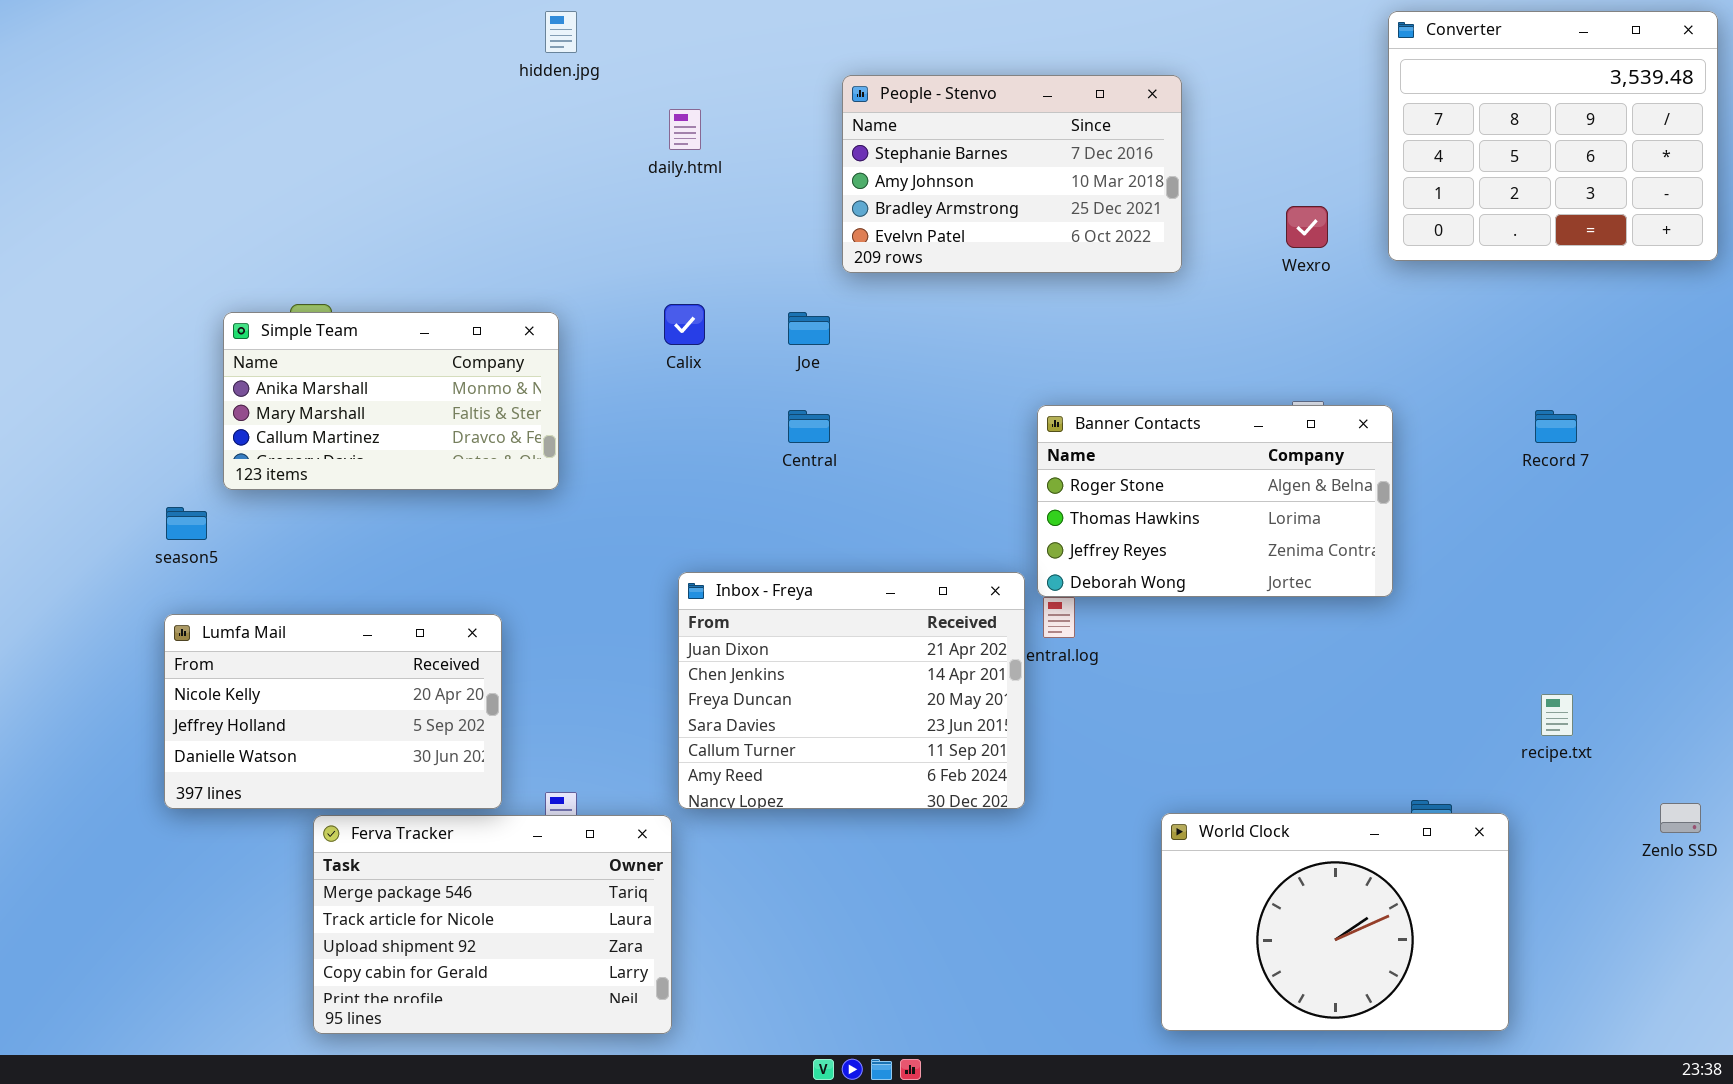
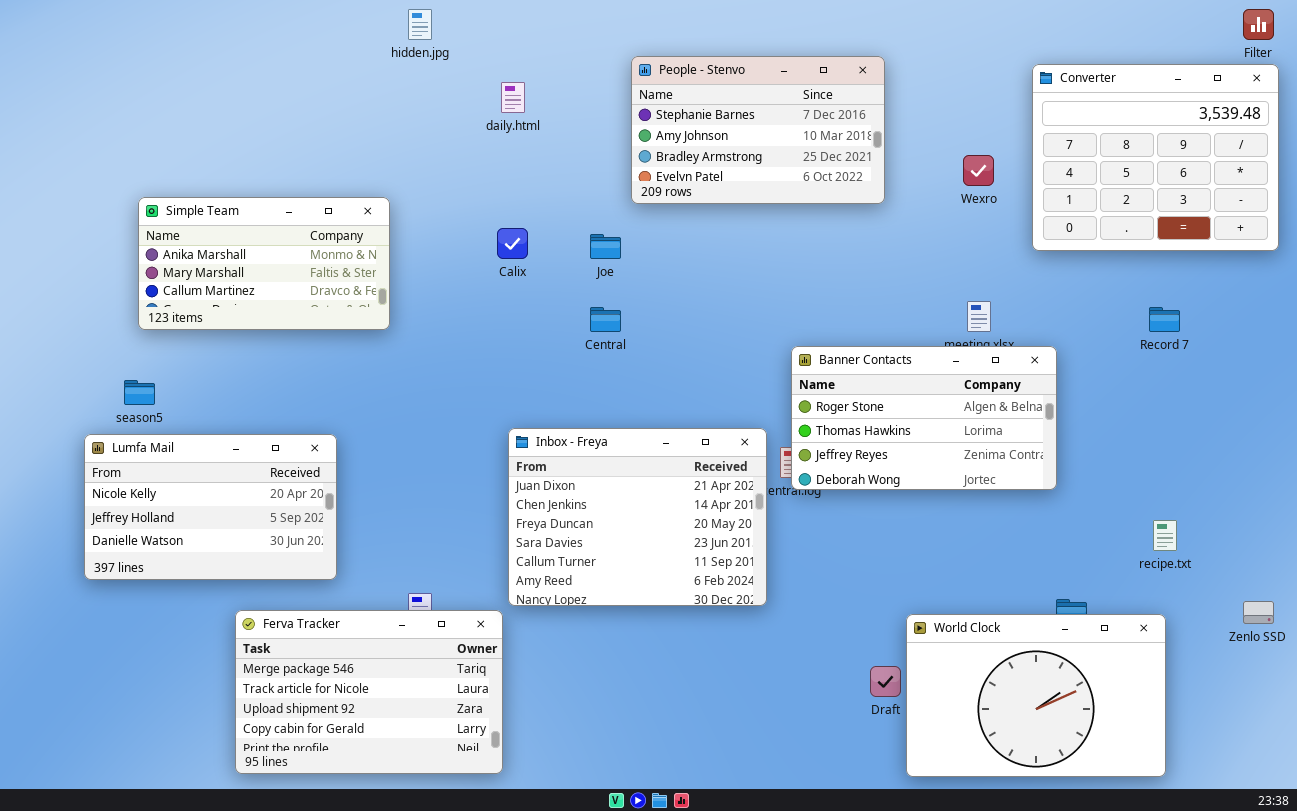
Converter: [1388,11,1718,261] -> [1032,64,1279,251], moved
Simple Team: [223,312,559,490] -> [138,197,390,330], moved
Banner Contacts: [1037,405,1393,597] -> [791,346,1057,490], moved
Lumfa Mail: [164,614,502,809] -> [84,434,337,580], moved
World Clock: [1161,813,1509,1031] -> [906,614,1166,777], moved

